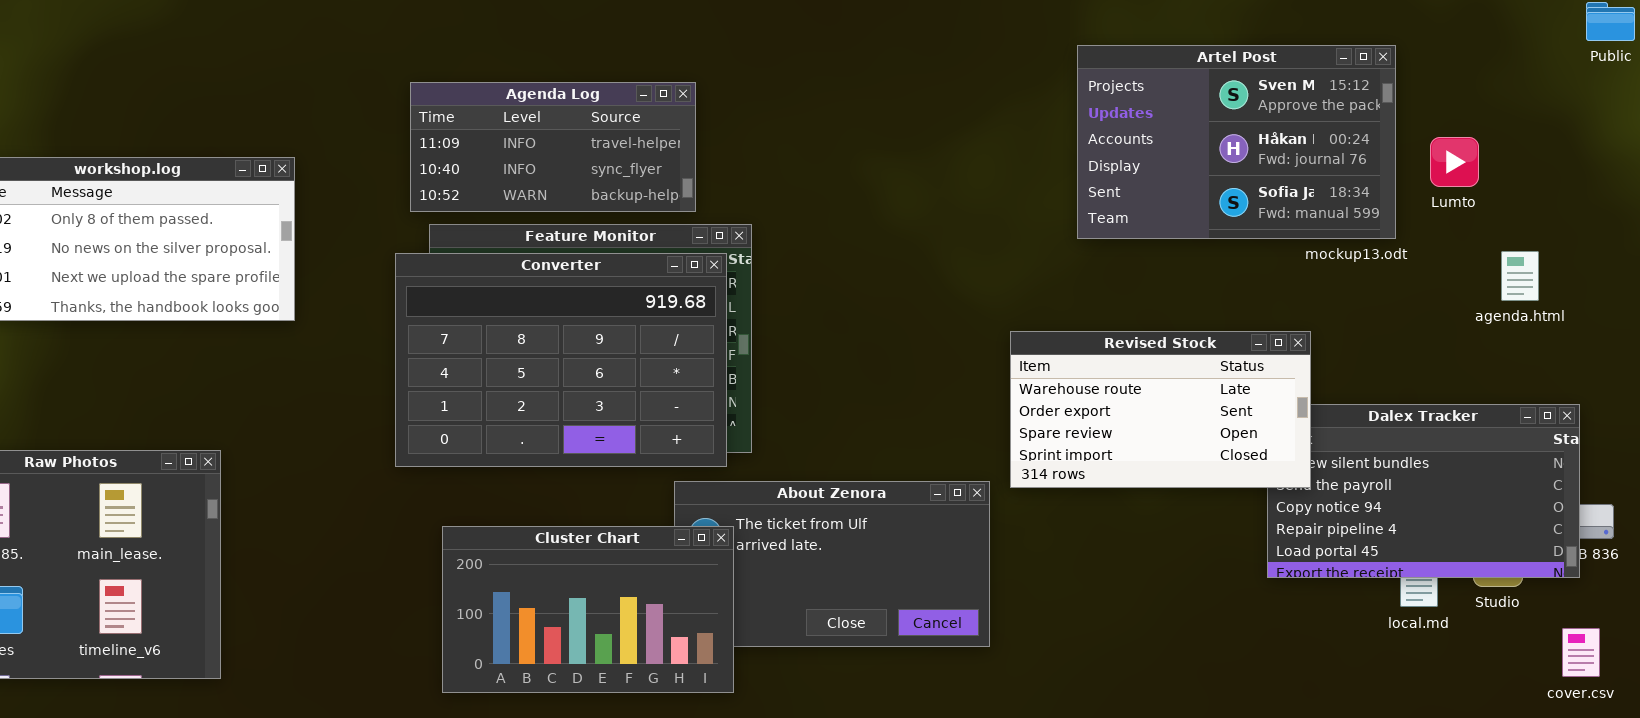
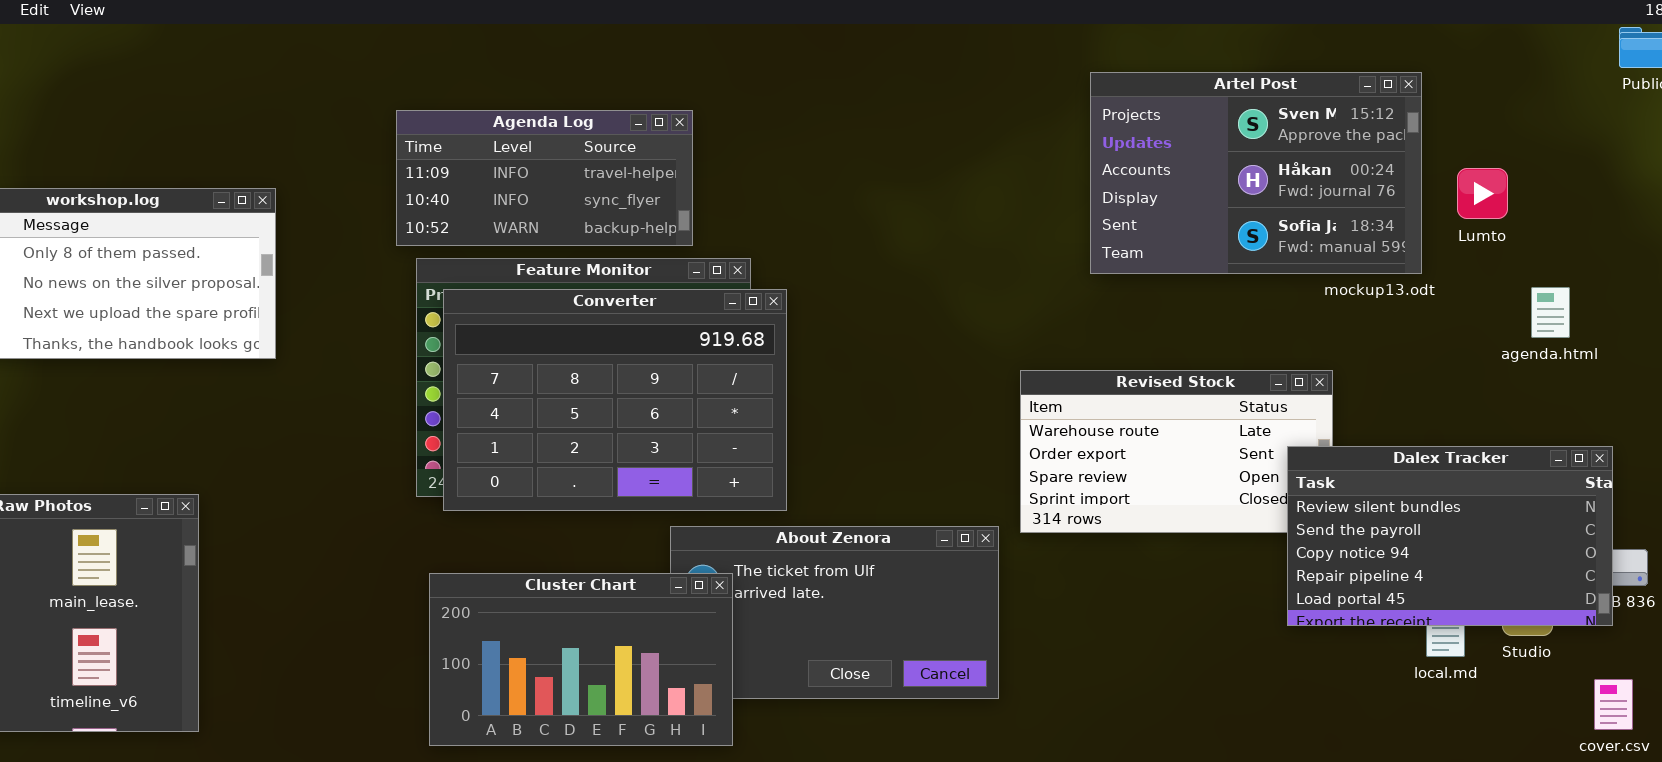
Converter: [395,253,727,467] -> [443,289,787,511], moved
Dalex Tracker: [1267,404,1580,578] -> [1287,446,1613,626], raised

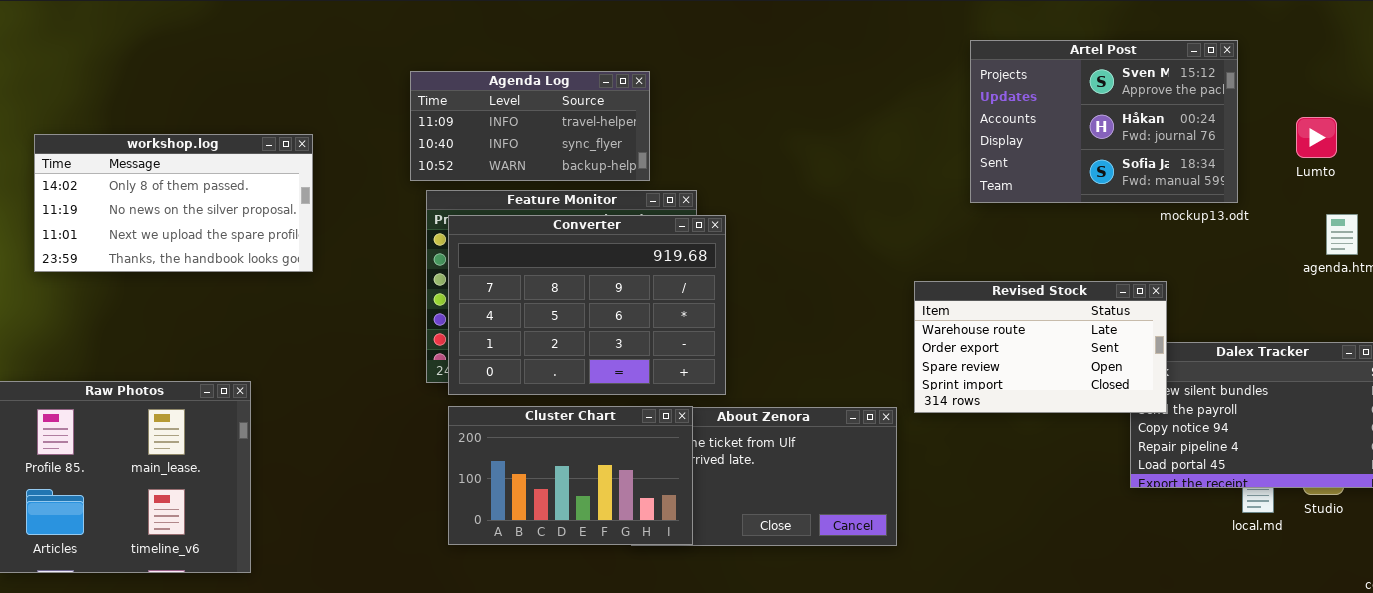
Lumto: [1457,168,1508,219] -> [1296,117,1337,158], moved
Revised Stock: [1020,370,1333,533] -> [914,281,1167,413], raised
Cluster Chart: [429,573,733,746] -> [448,406,693,545], moved

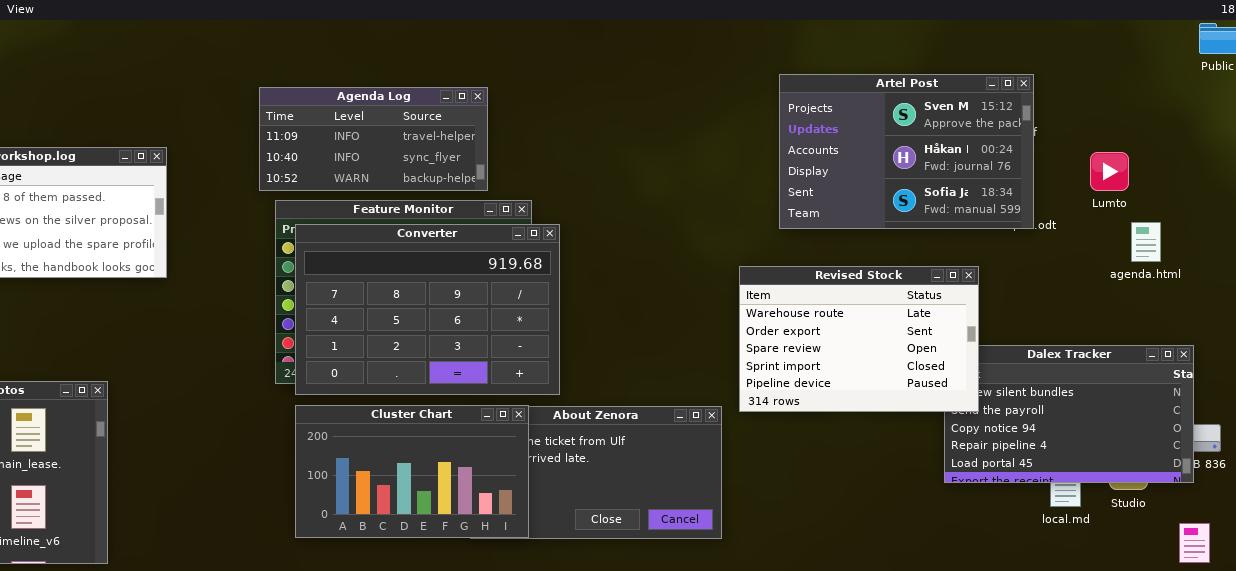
Artel Post: [970,40,1238,203] -> [779,74,1034,229], moved
Lumto: [1296,117,1337,158] -> [1090,152,1129,191], moved
Revised Stock: [914,281,1167,413] -> [739,266,979,412], resized

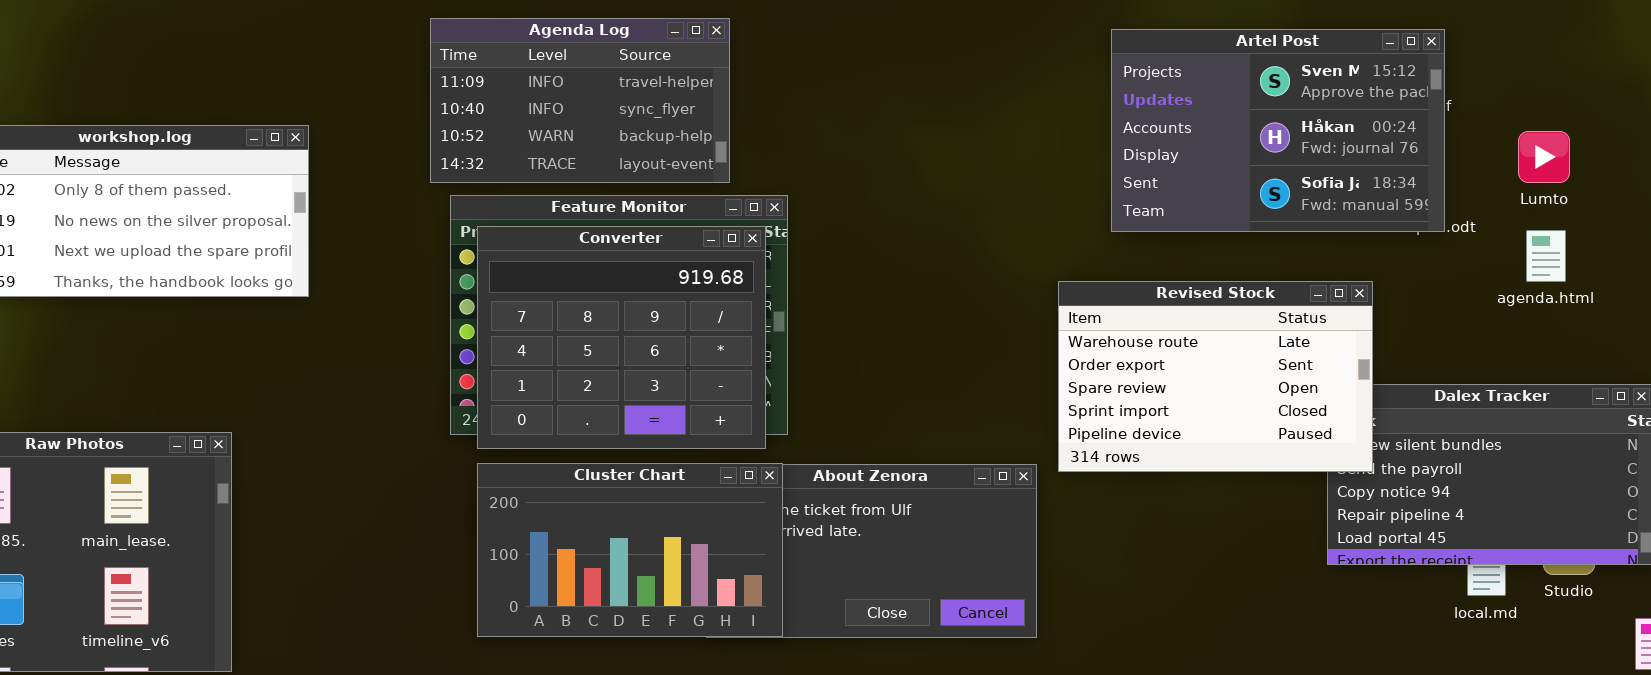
Agenda Log: [259,87,488,191] -> [430,18,730,183], resized
agenda.html: [1131,222,1161,262] -> [1526,230,1566,282], moved
Converter: [295,224,560,395] -> [477,226,766,449], resized

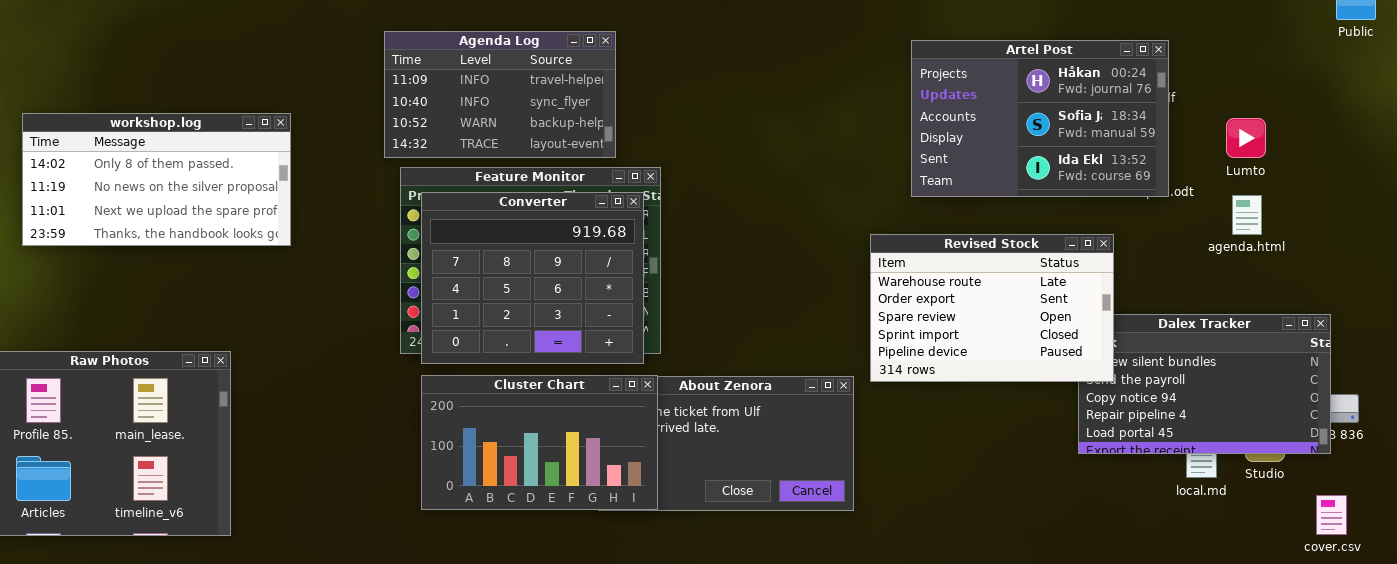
Artel Post: [1111,29,1445,232] -> [911,40,1169,197], scrolled down 1 row

